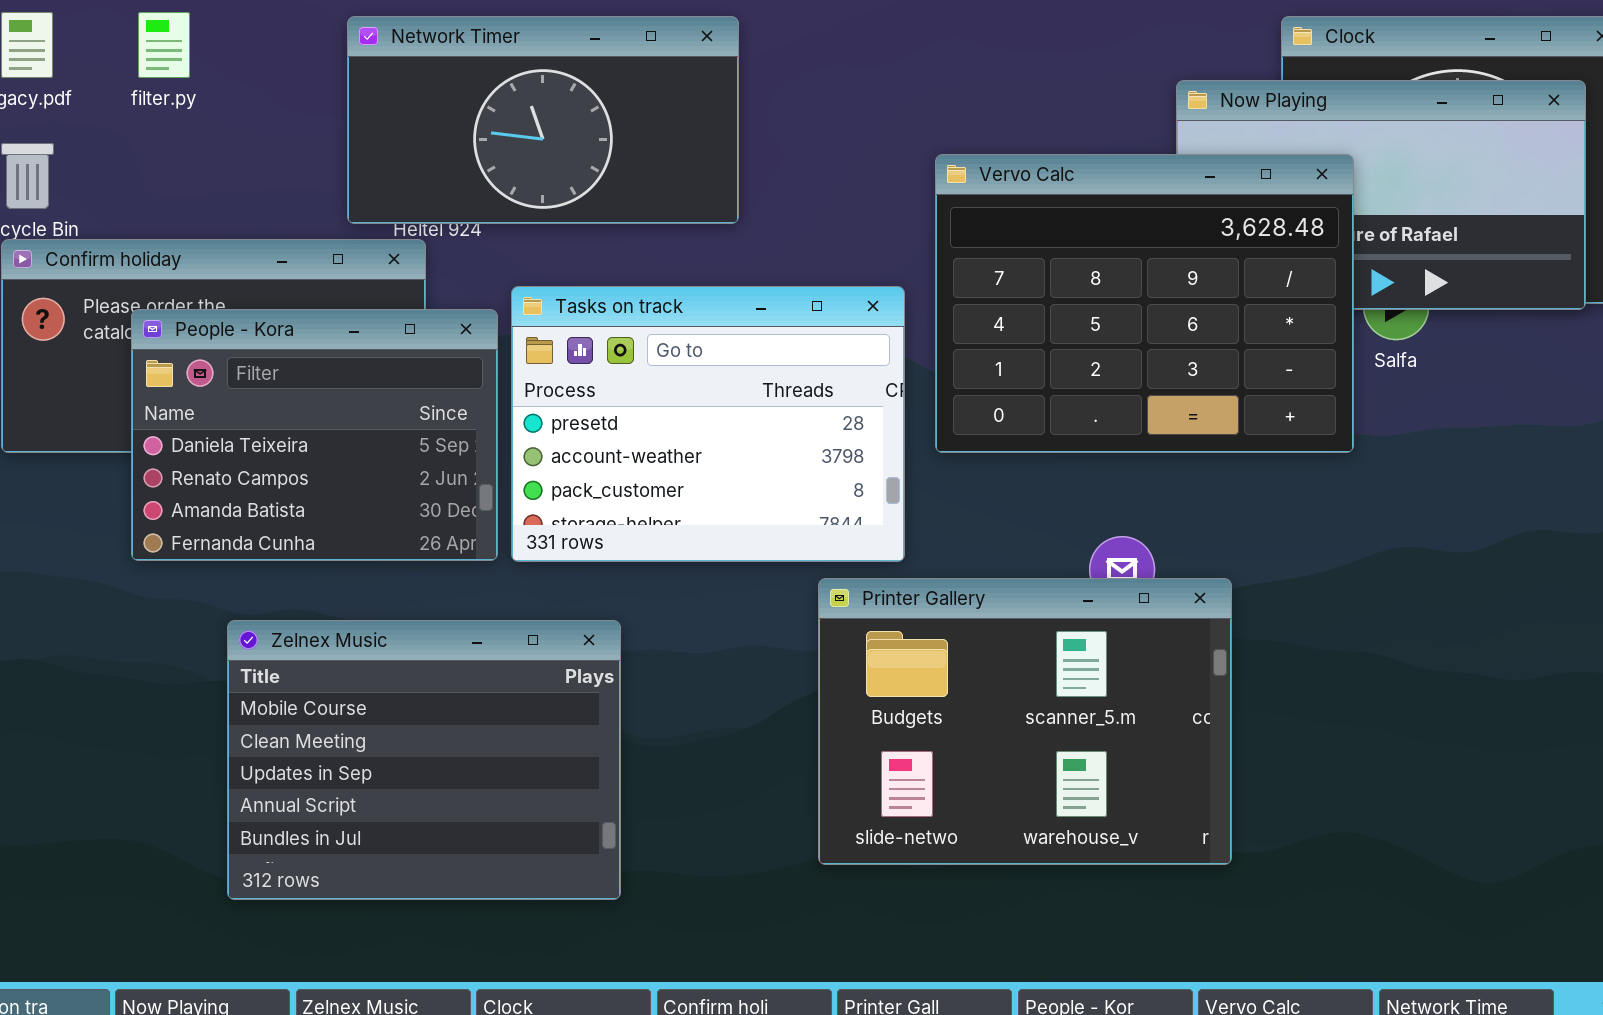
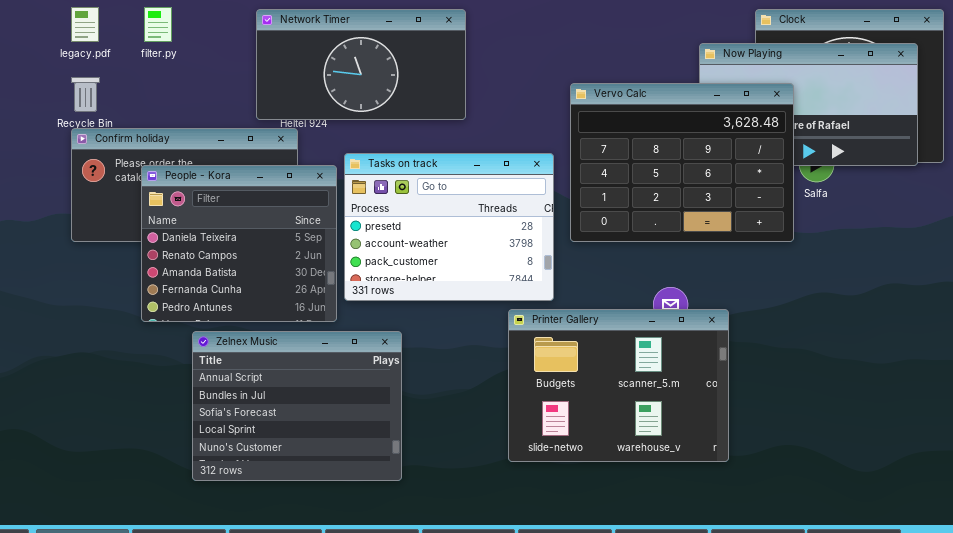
People - Kora: [131,309,498,561] -> [141,165,337,322], resized
Zelnex Music: [227,620,621,900] -> [192,331,402,481], scrolled down 3 rows

